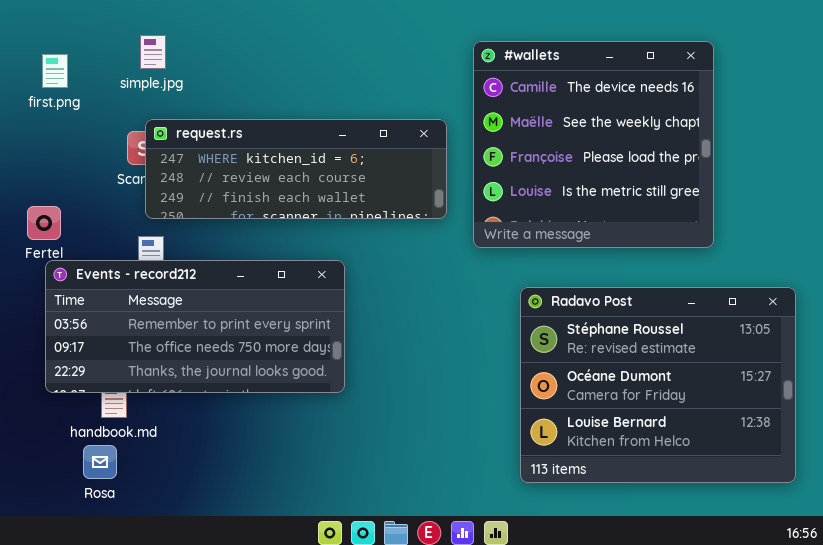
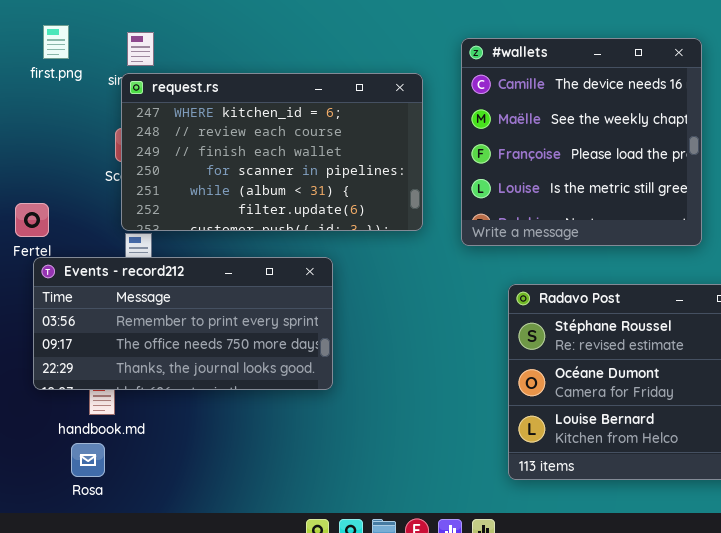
first.png: [42,54,68,88] -> [43,25,69,59], moved
request.rs: [145,119,447,219] -> [121,73,423,231], moved, resized

